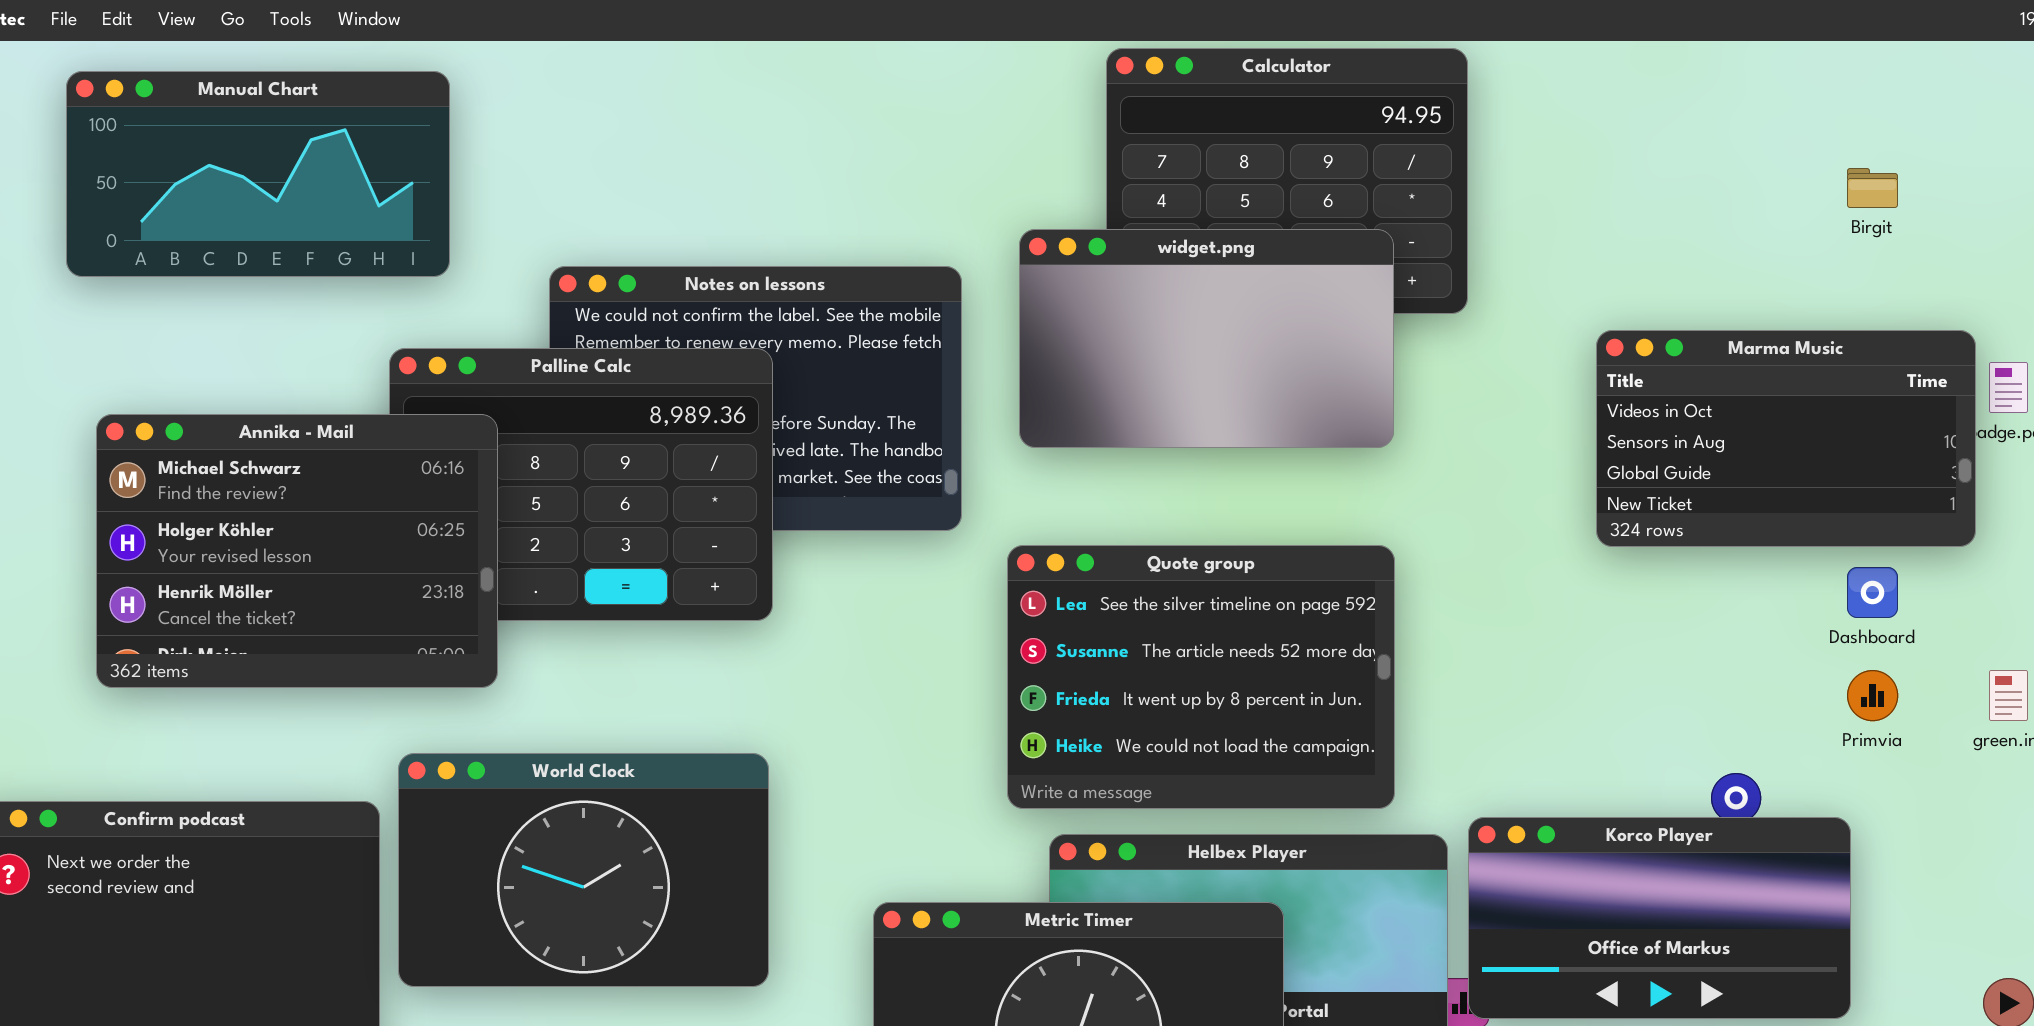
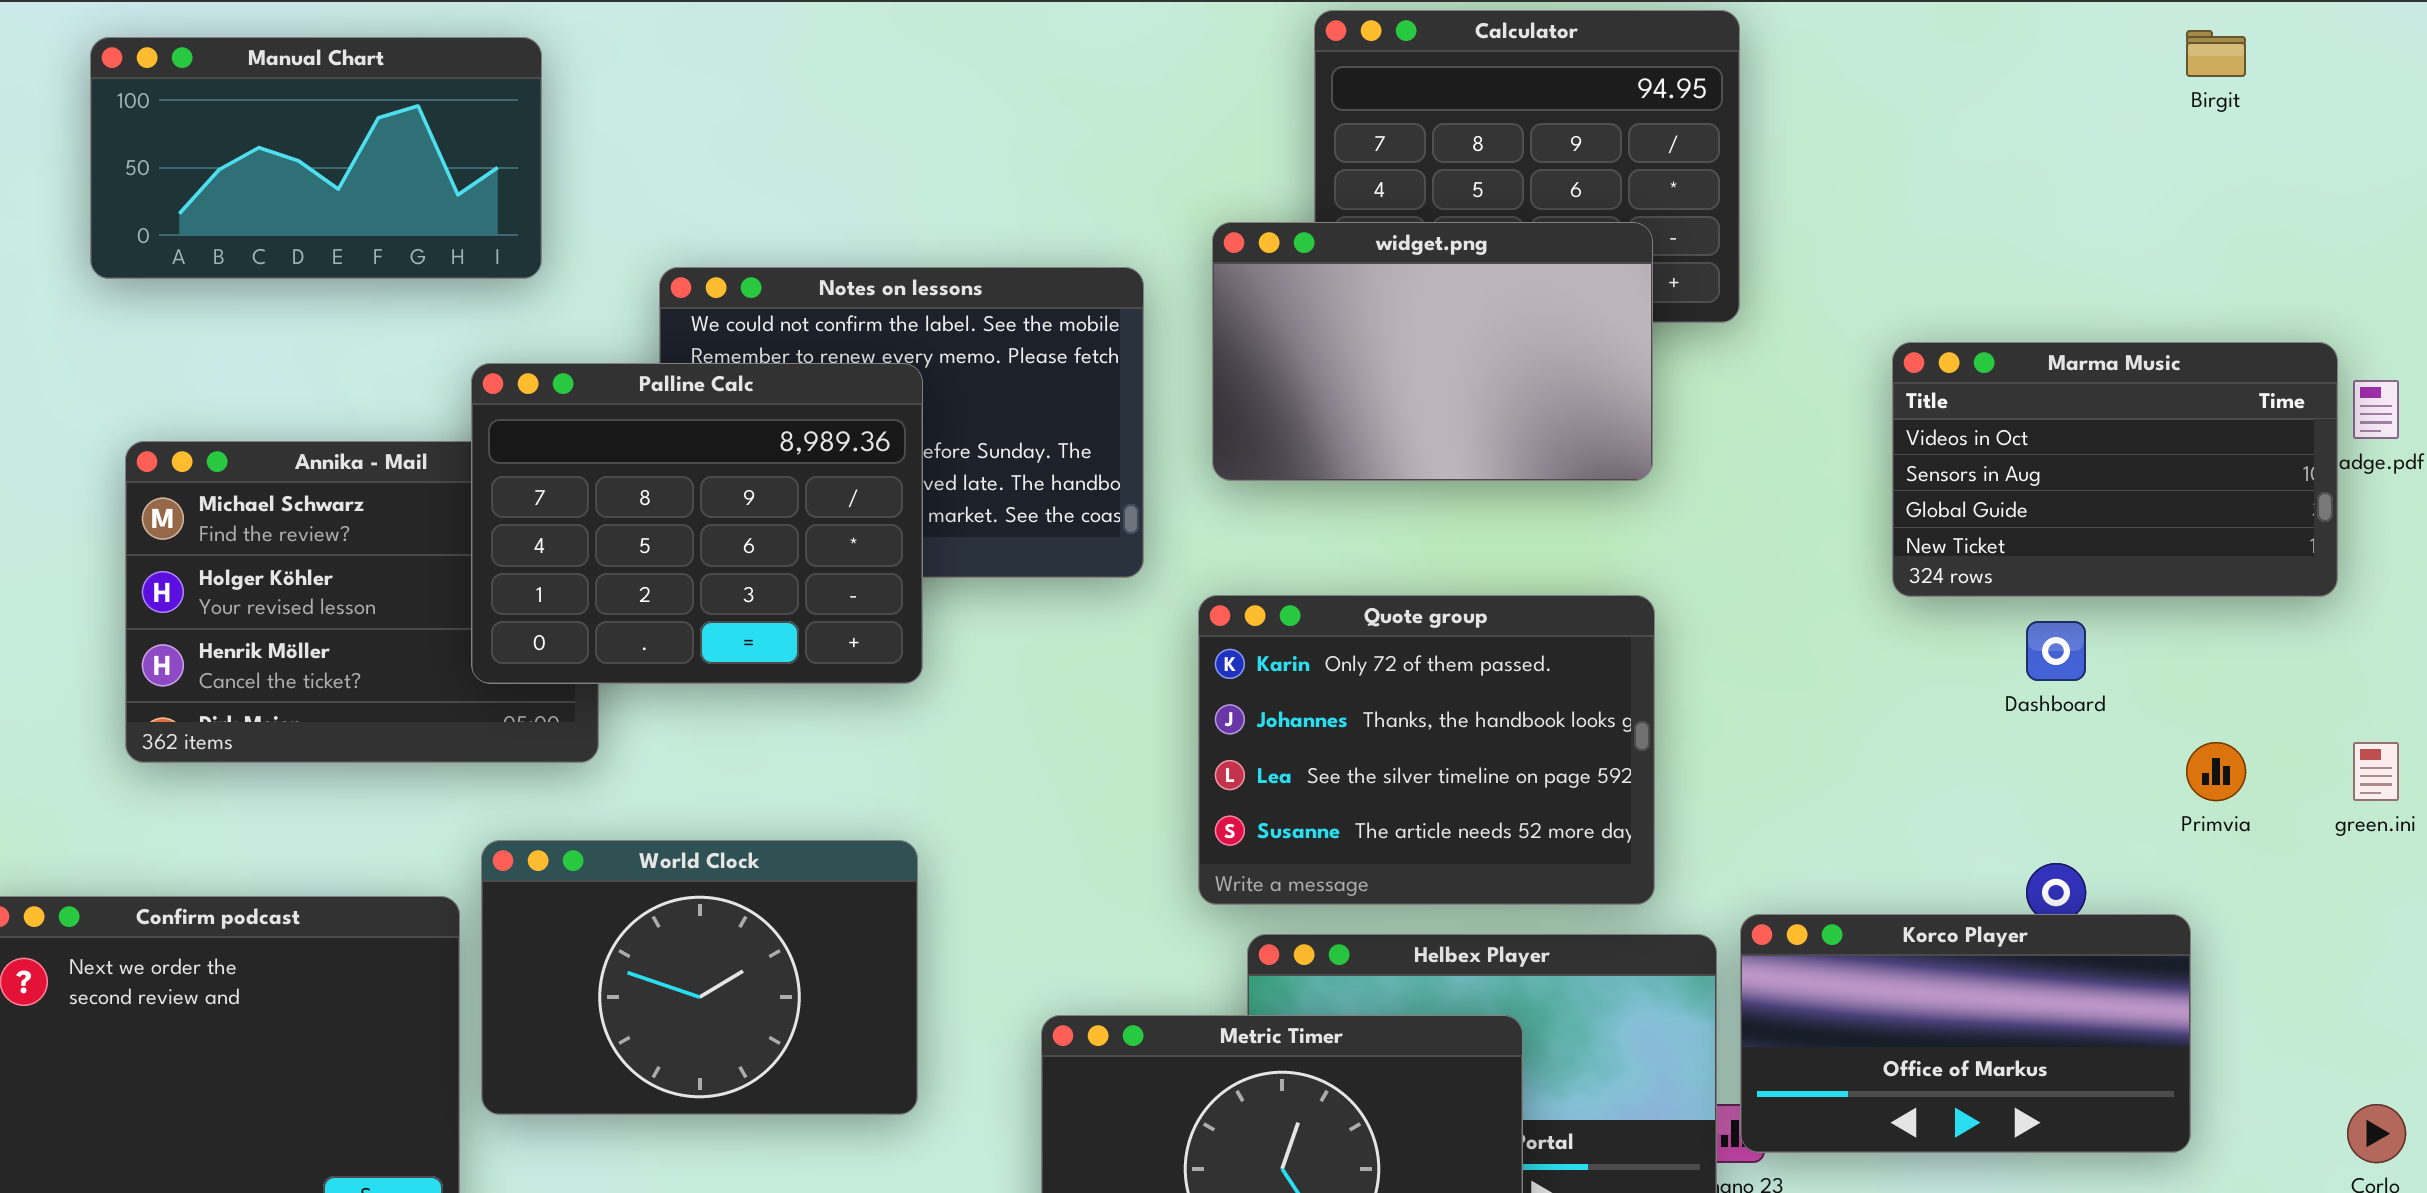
Birgit: [1847,168,1898,208] -> [2186,30,2246,77], moved
Palline Calc: [389,348,773,621] -> [471,363,923,684], raised
Quote group: [1007,545,1395,809] -> [1198,595,1655,905], scrolled up 2 rows
Dashboard: [1847,567,1898,618] -> [2026,621,2086,681], moved

